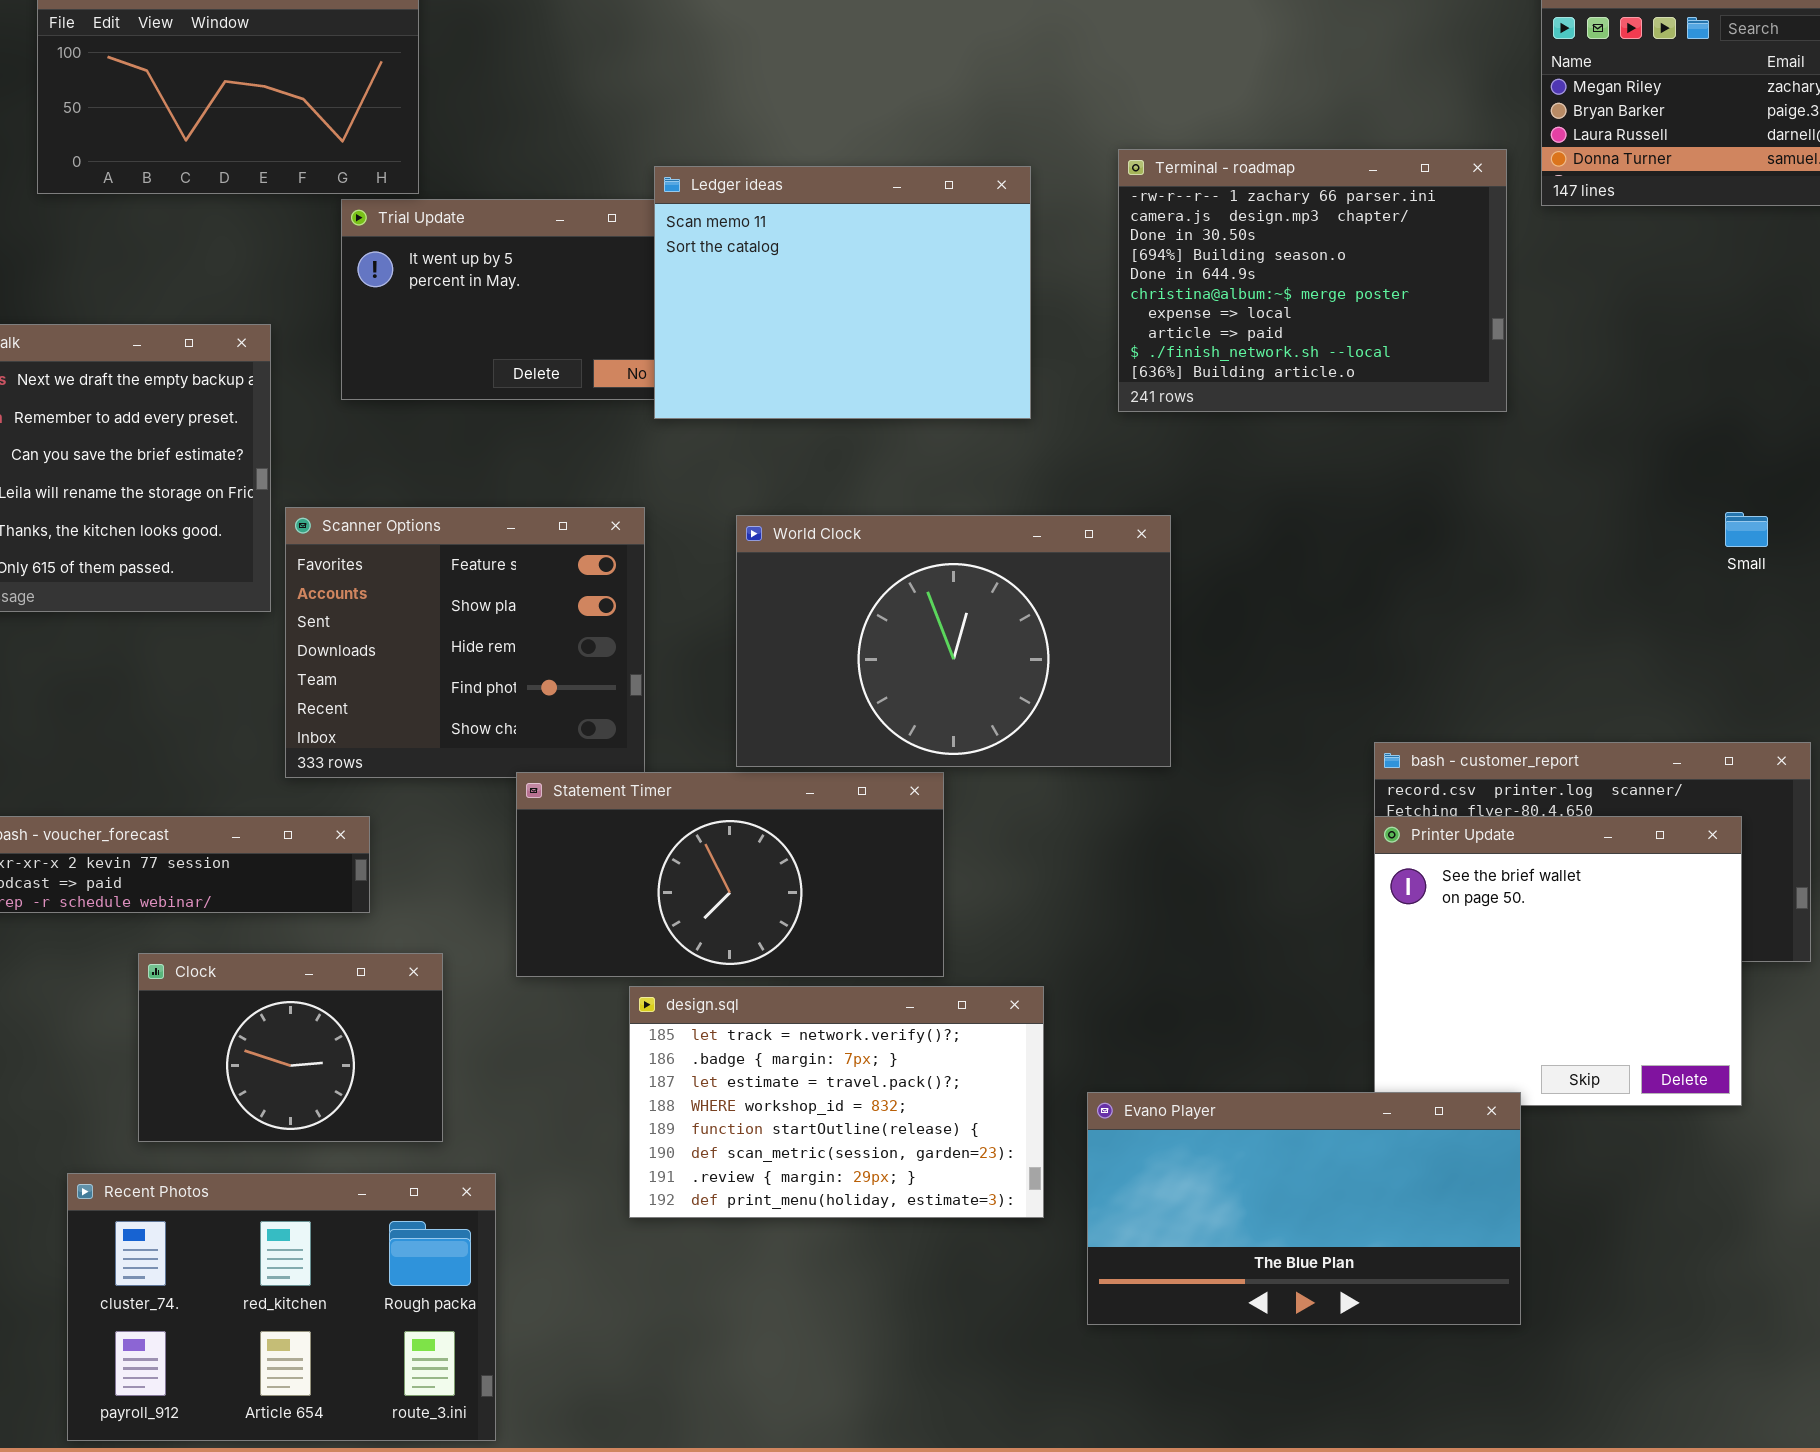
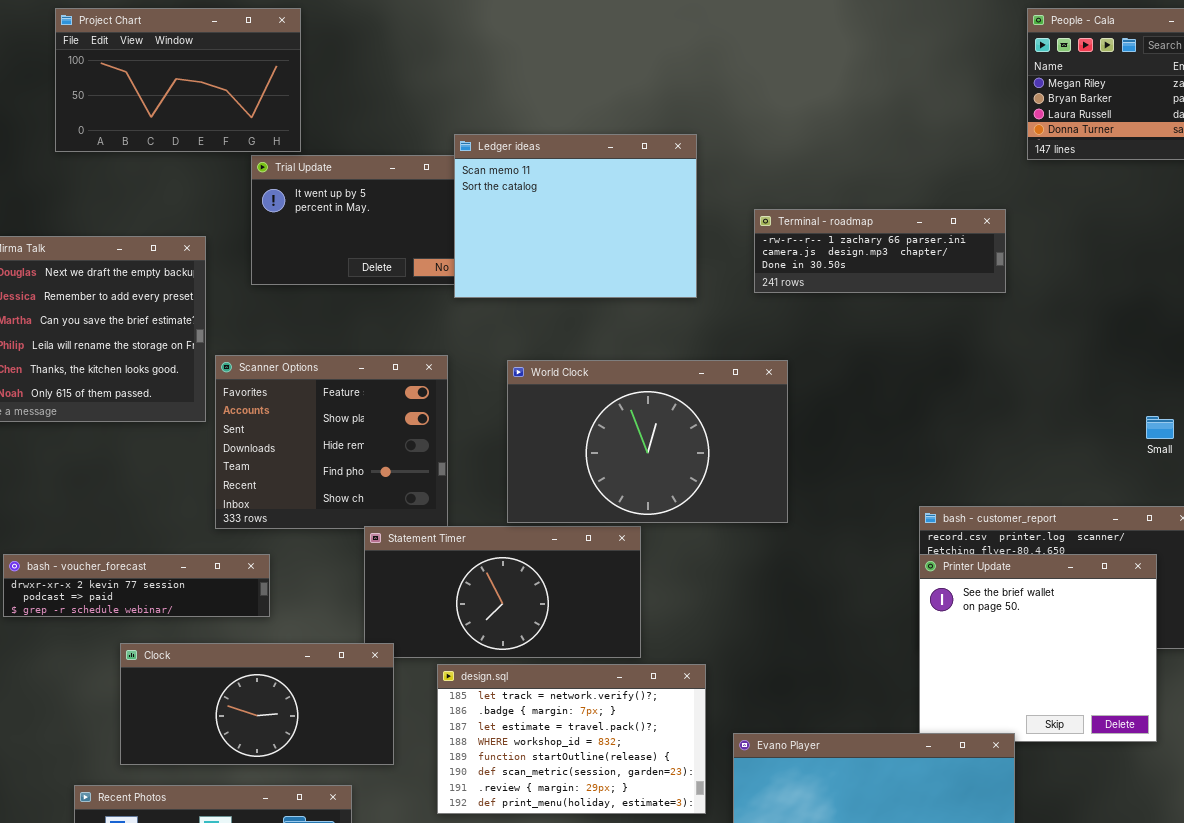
Terminal - roadmap: [1118,149,1507,412] -> [754,209,1006,293], resized
Small: [1725,512,1768,547] -> [1146,416,1174,439], moved
Clock: [138,953,443,1142] -> [120,643,394,765], resized

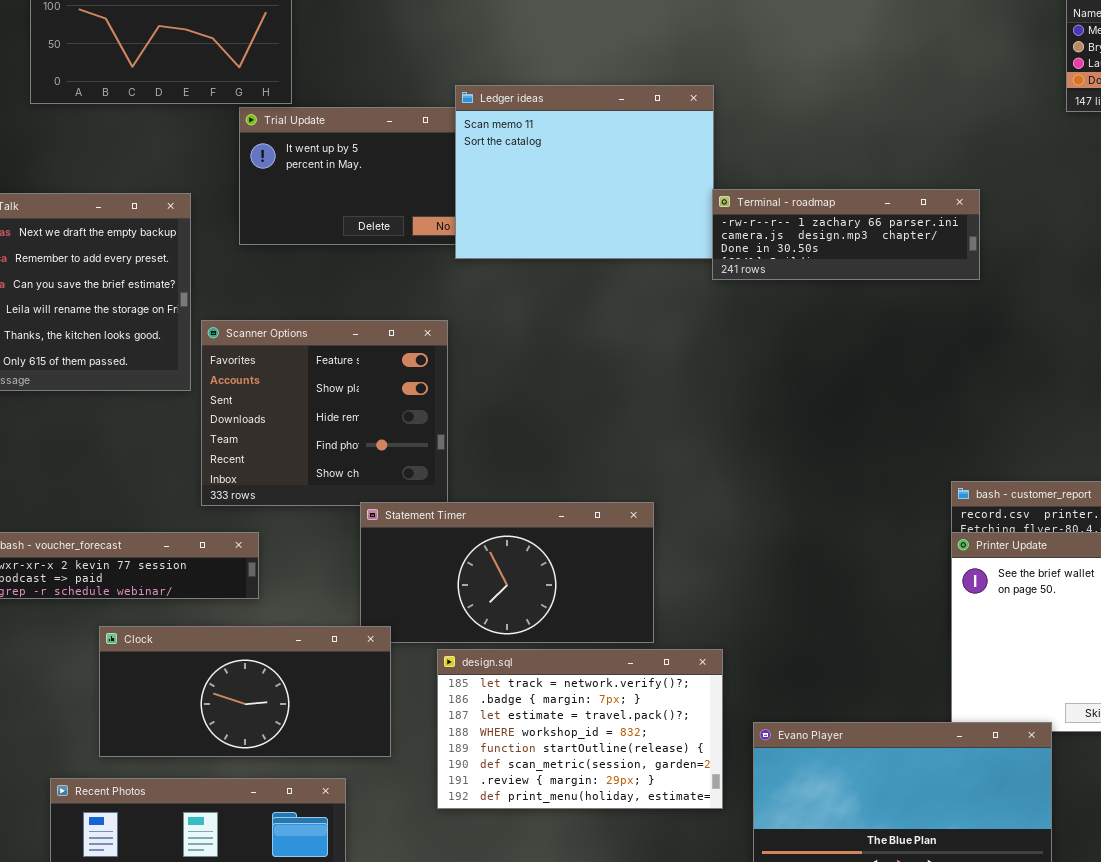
Terminal - roadmap: [754,209,1006,293] -> [712,189,980,280], moved
World Clock: [507,360,788,523] -> none, closed

